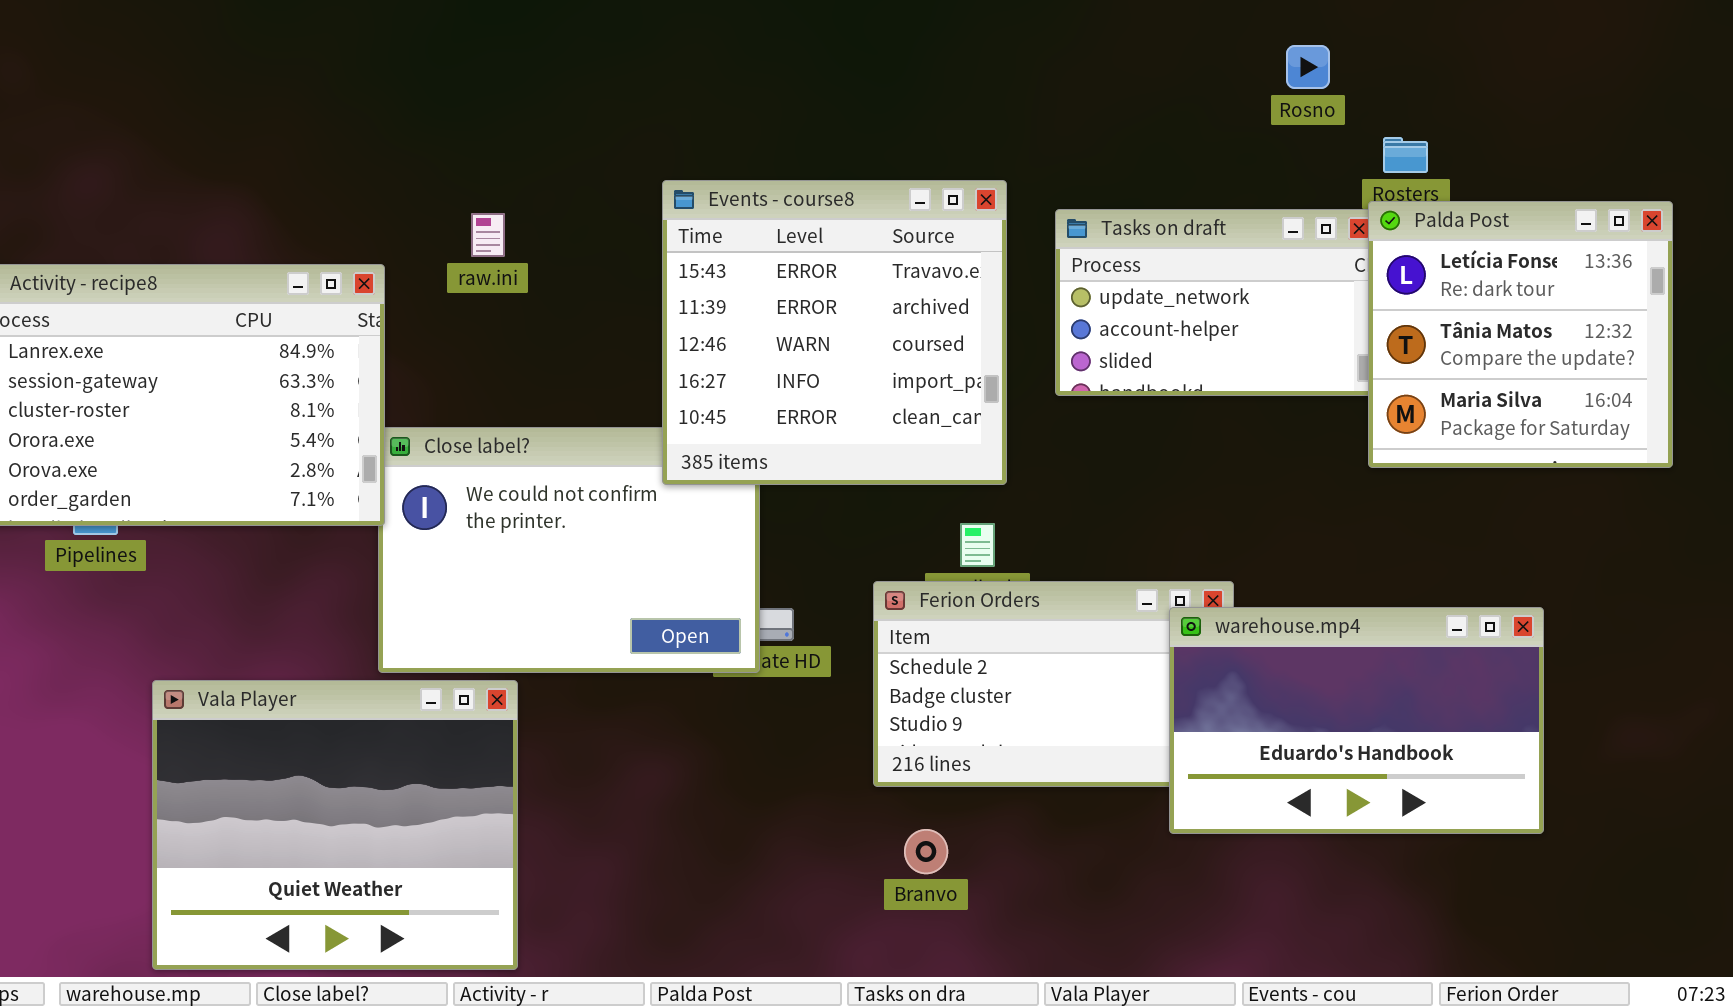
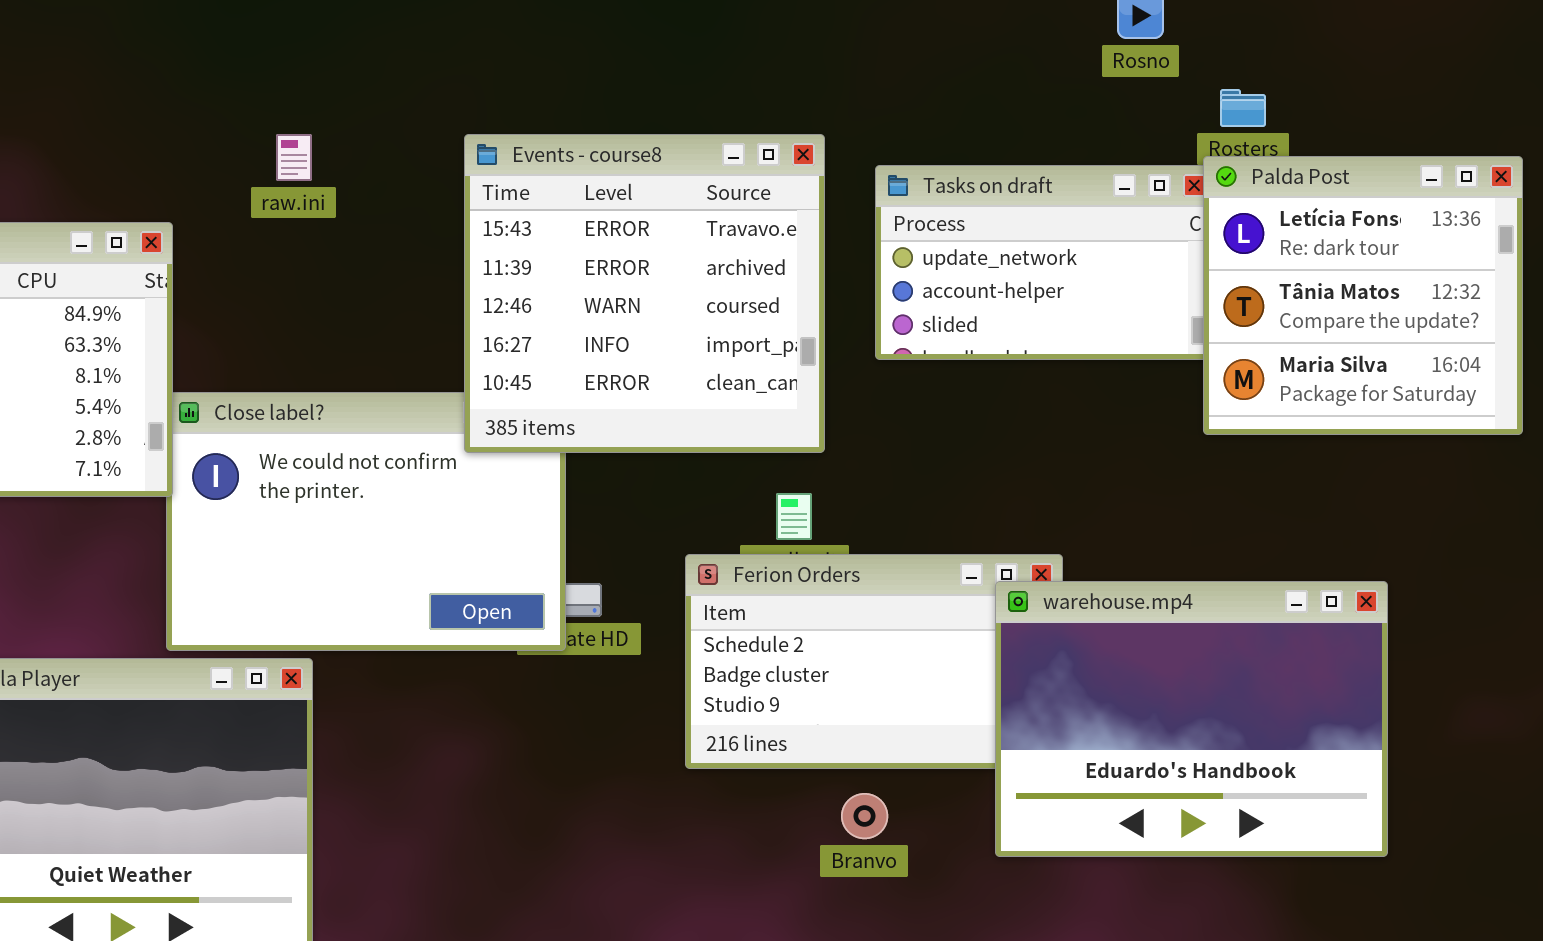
raw.ini: [471,213,505,257] -> [276,134,312,181], moved
warehouse.mp4: [1169,607,1544,834] -> [995,581,1388,857], resized
Branvo: [904,829,948,874] -> [841,793,888,839], moved

